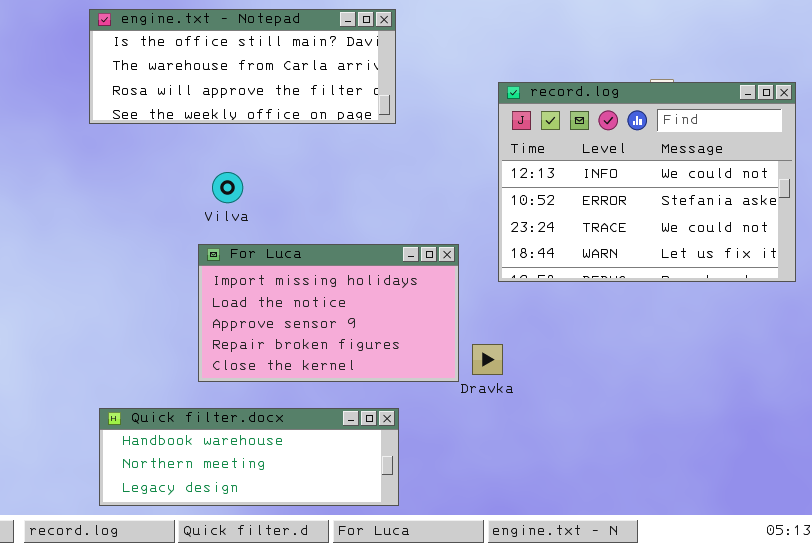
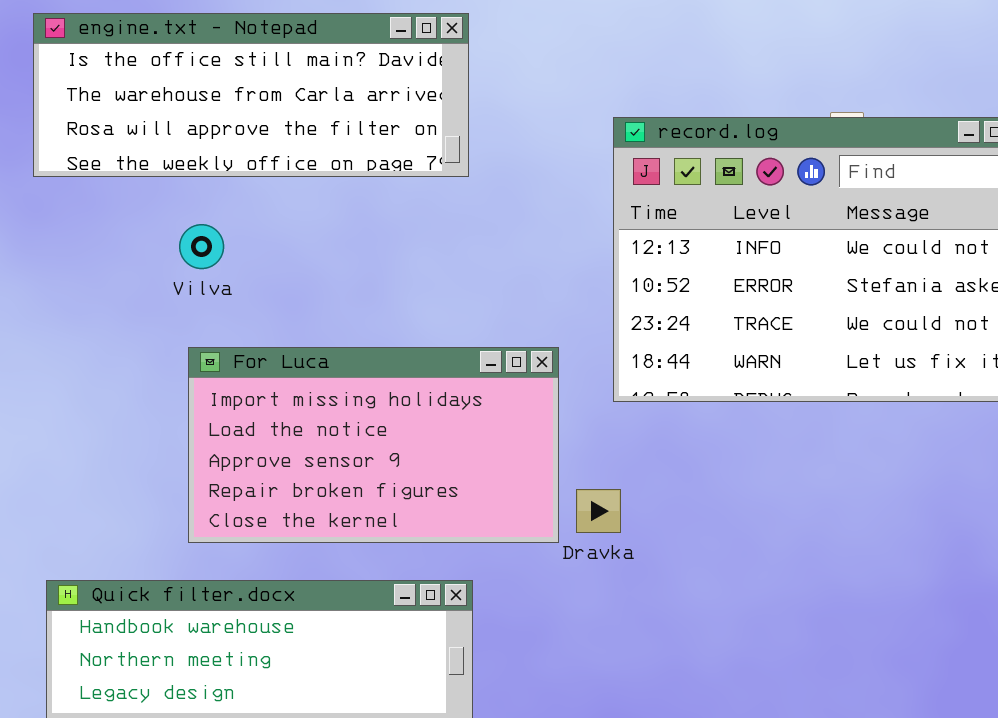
Vilva: [212,172,243,203] -> [179,224,224,269], moved

